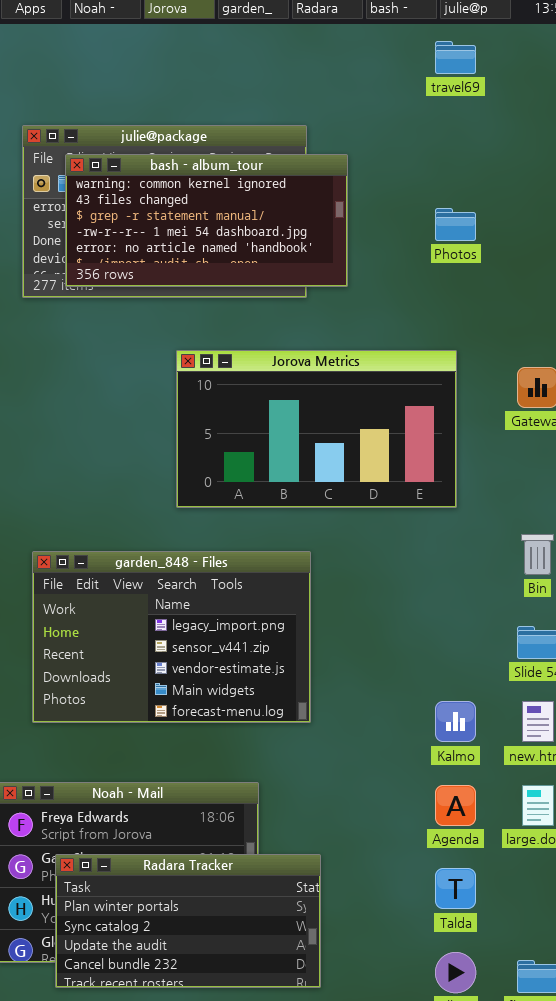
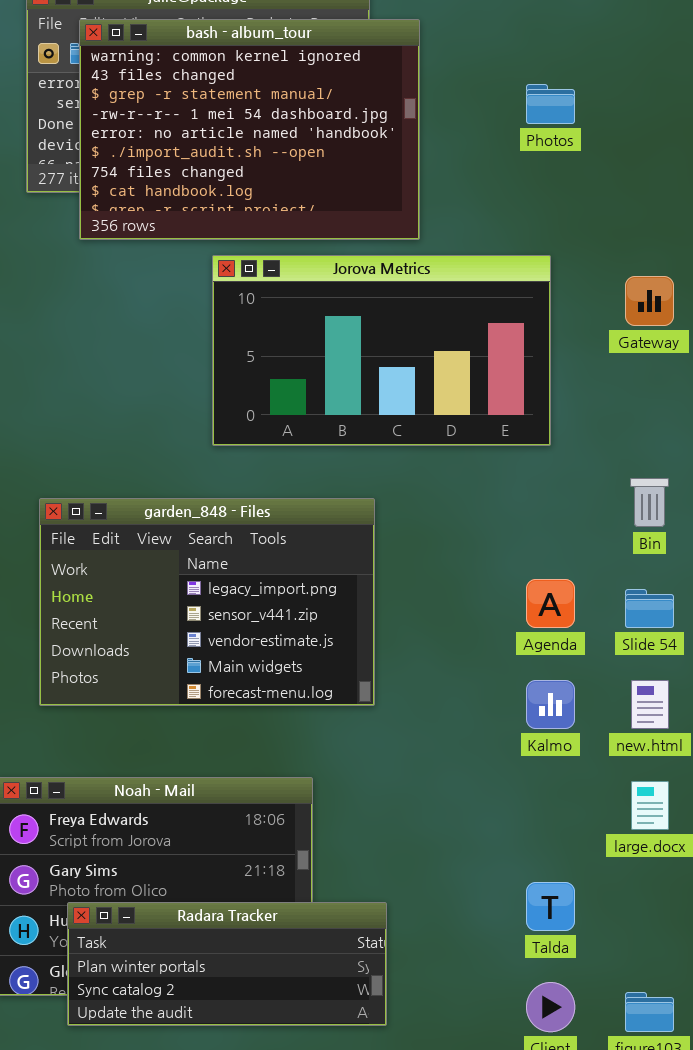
bash - album_tour: [65,154,348,287] -> [79,19,420,240], resized
Agenda: [435,785,476,826] -> [526,579,575,628], moved
Radara Tracker: [55,854,321,988] -> [67,902,387,1026], resized

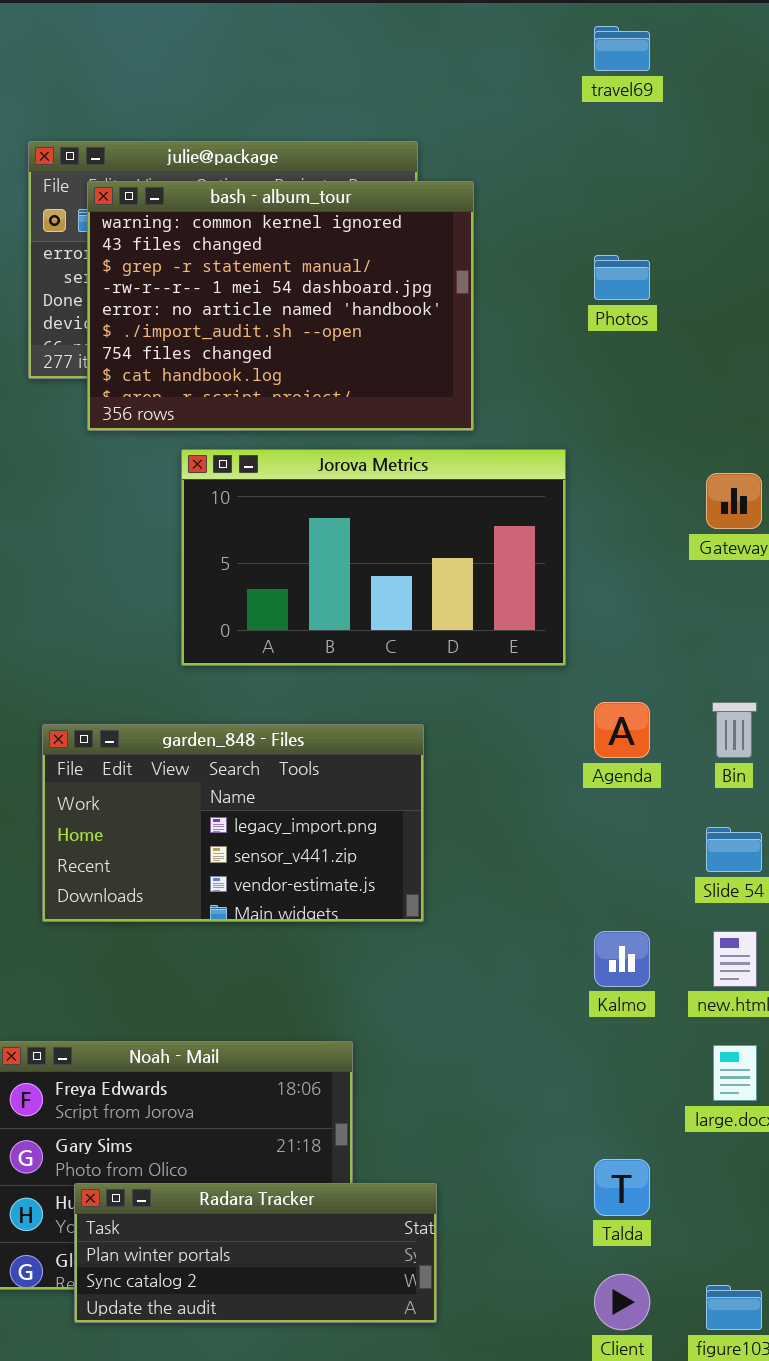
Jorova Metrics: [212,255,551,446] -> [181,449,566,666], moved
garden_848 - Files: [39,498,375,706] -> [42,724,424,922], resized
Agenda: [526,579,575,628] -> [594,702,650,758], moved

